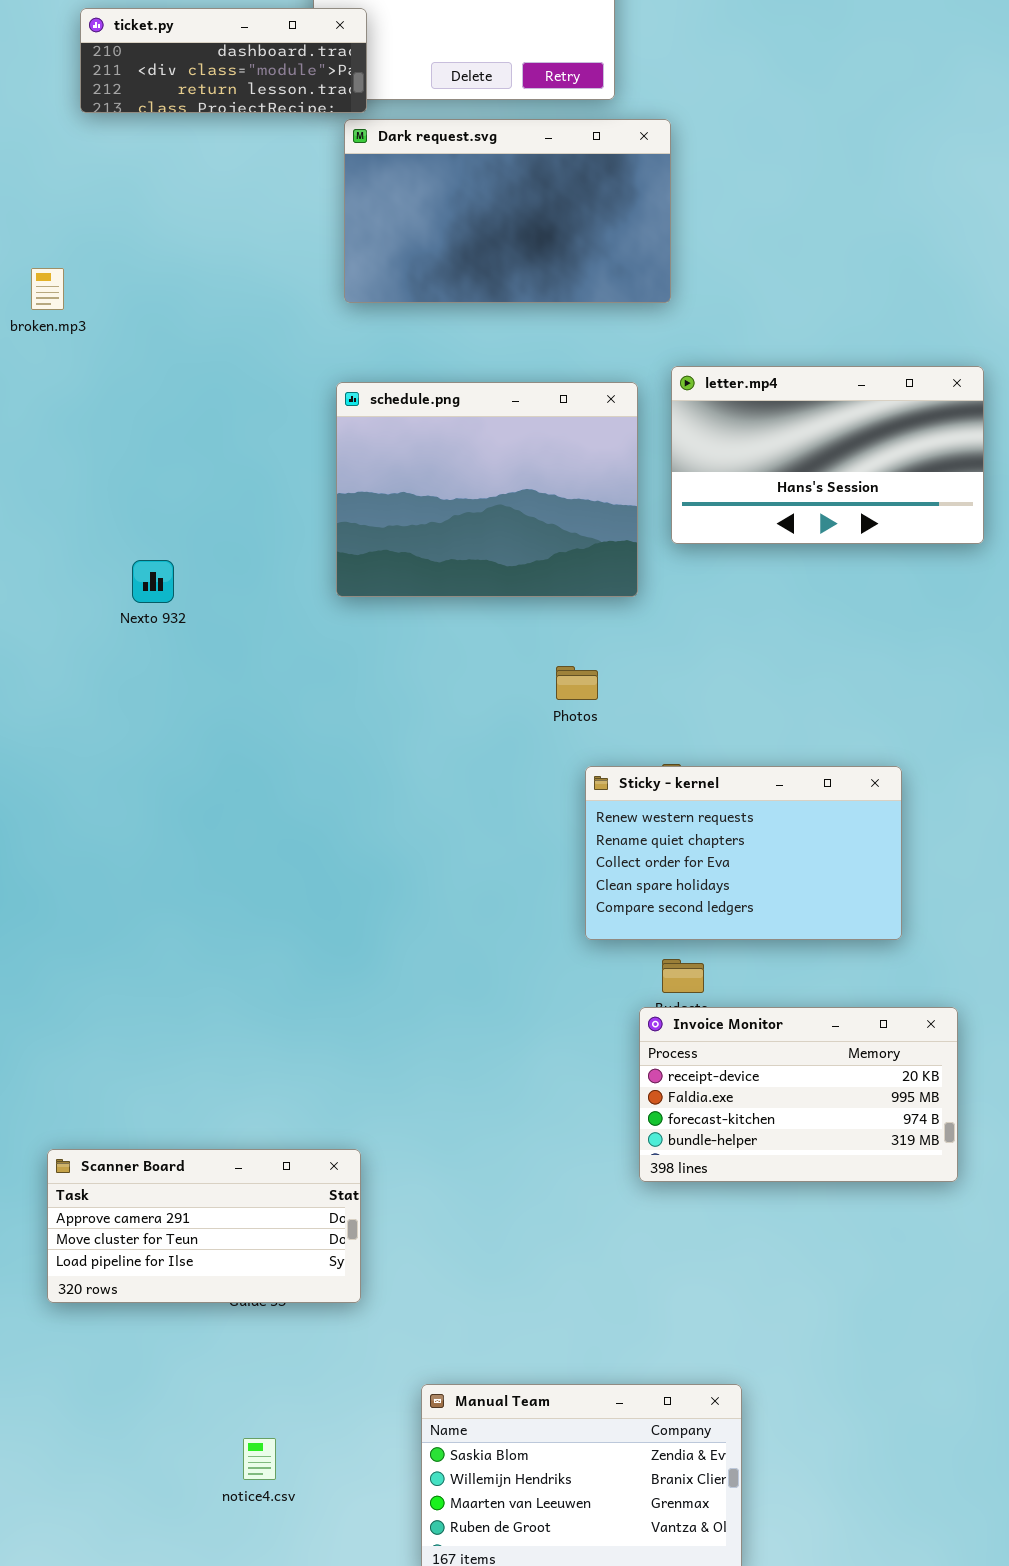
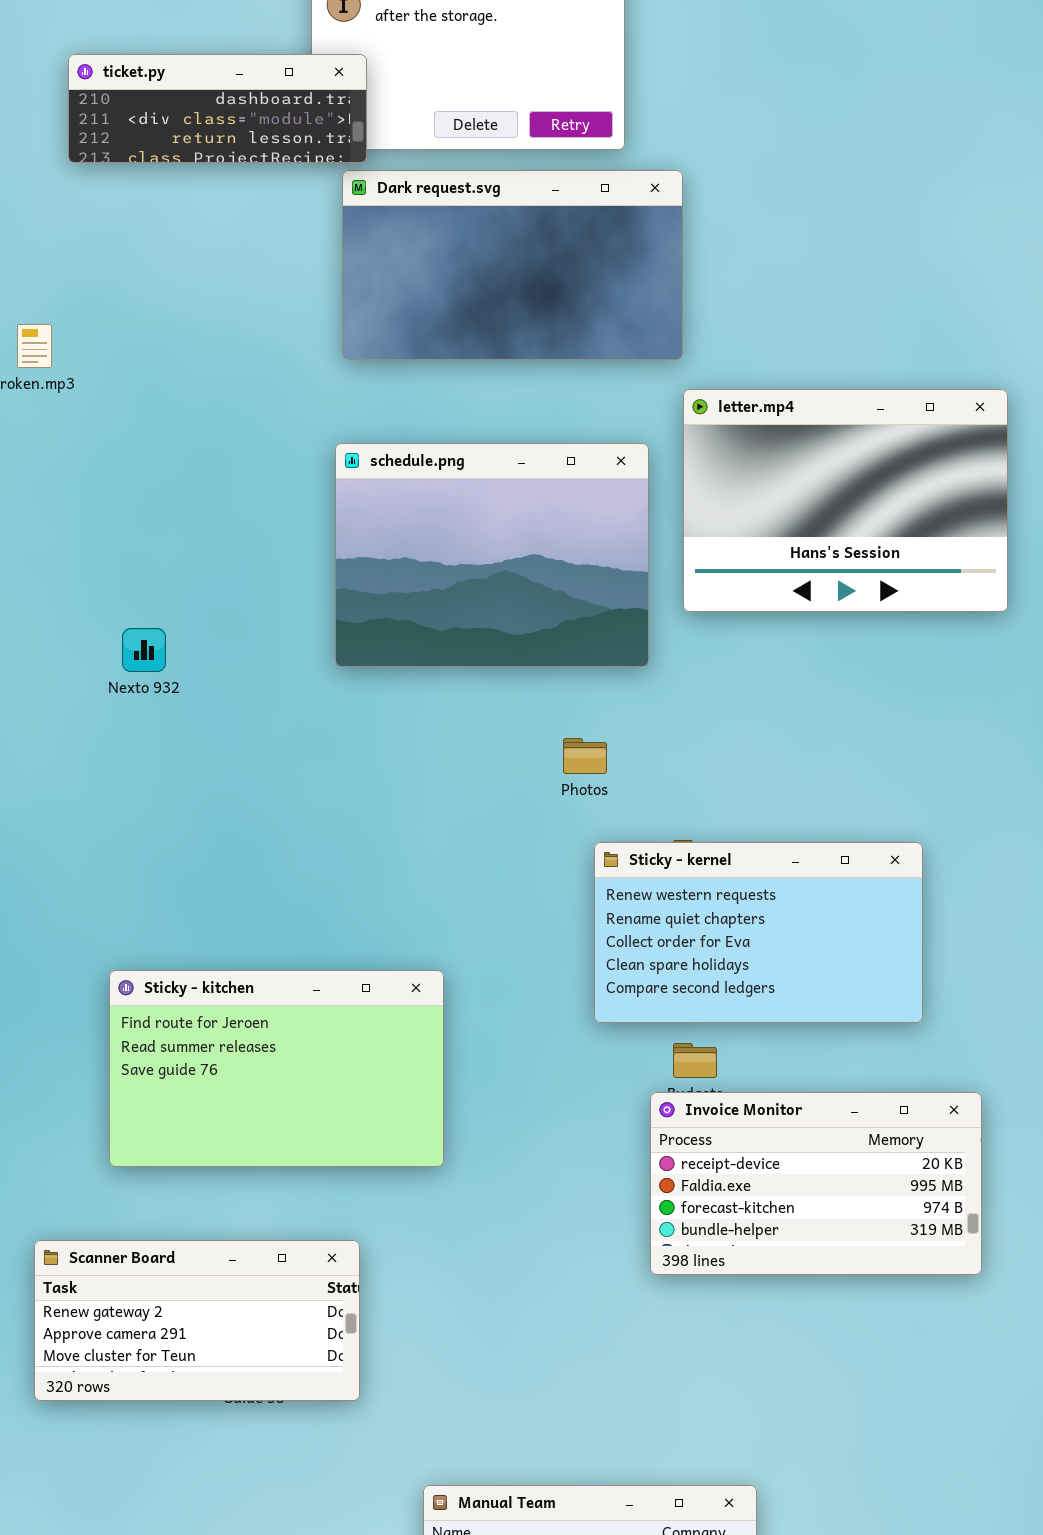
letter.mp4: [671,366,984,544] -> [683,389,1008,612], resized
Sticky - kitchen: none -> [109,970,444,1167], opened
Scanner Board: [47,1149,361,1303] -> [34,1240,360,1401], scrolled up 1 row

